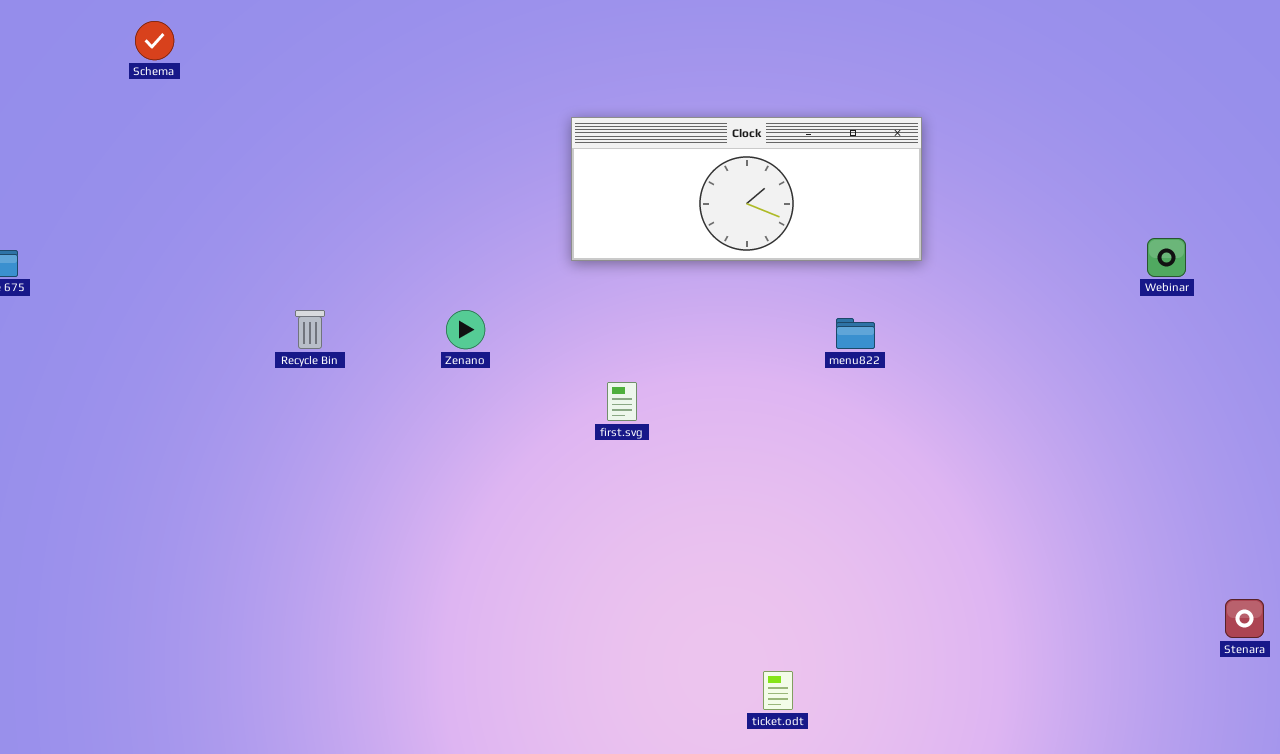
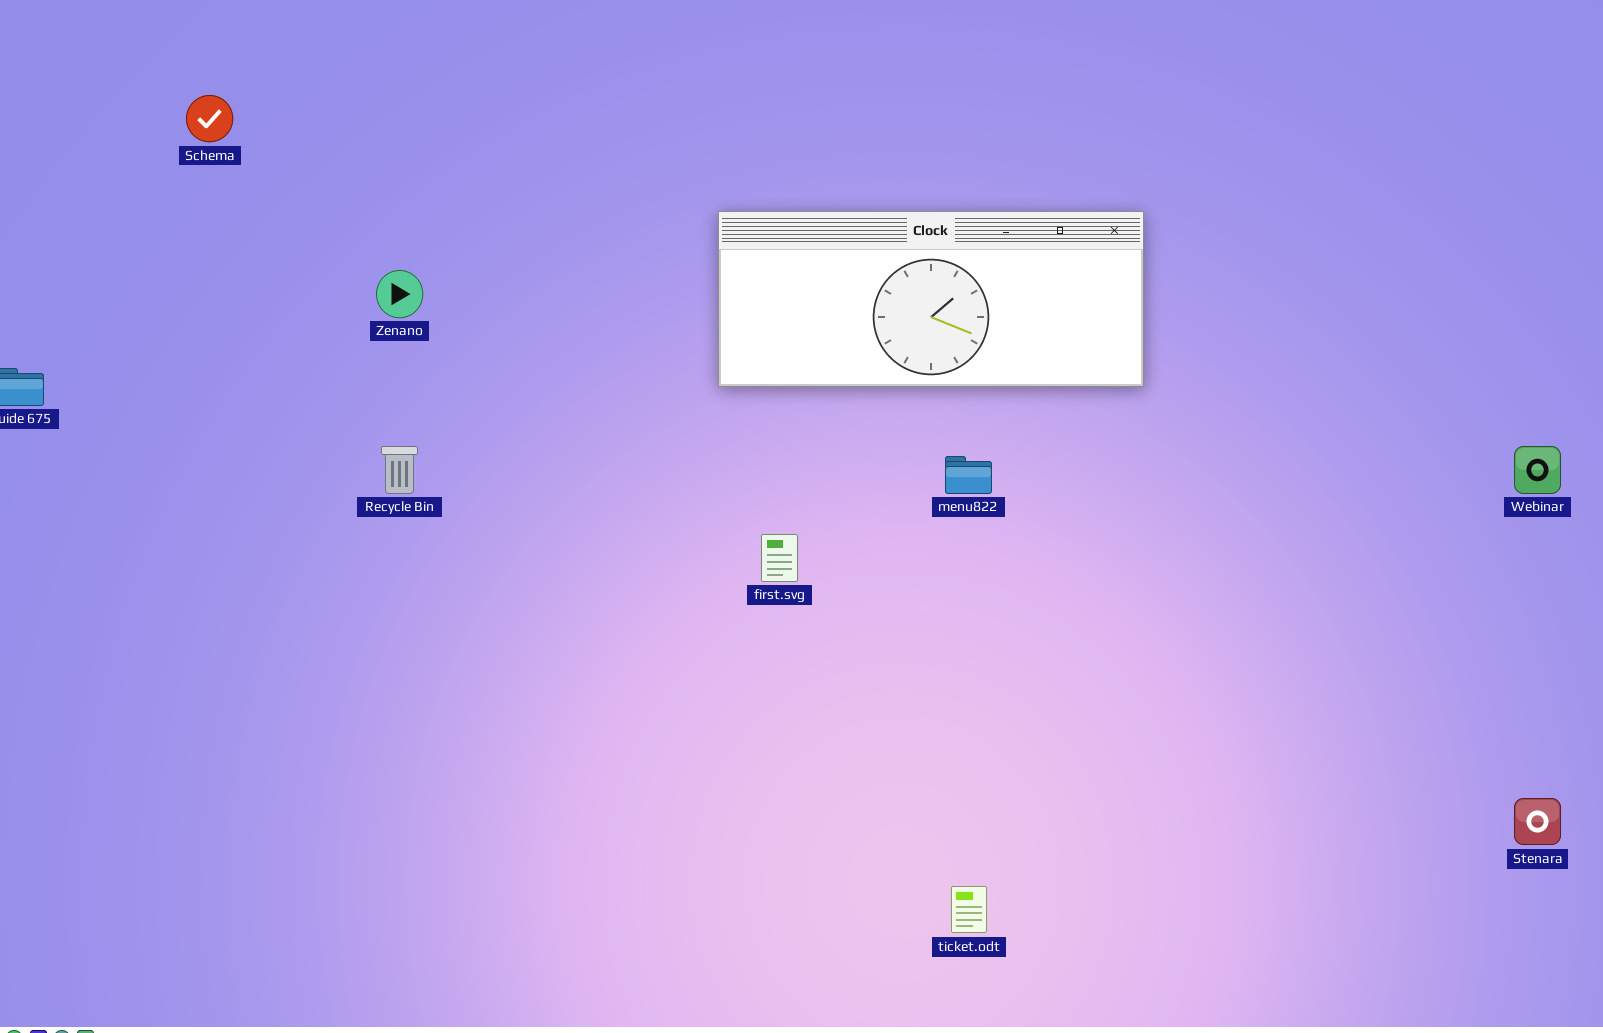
Webinar: [1147,238,1186,277] -> [1514,446,1561,494], moved
Zenano: [446,310,485,349] -> [376,270,423,318], moved
menu822: [836,318,875,349] -> [945,456,992,494], moved

